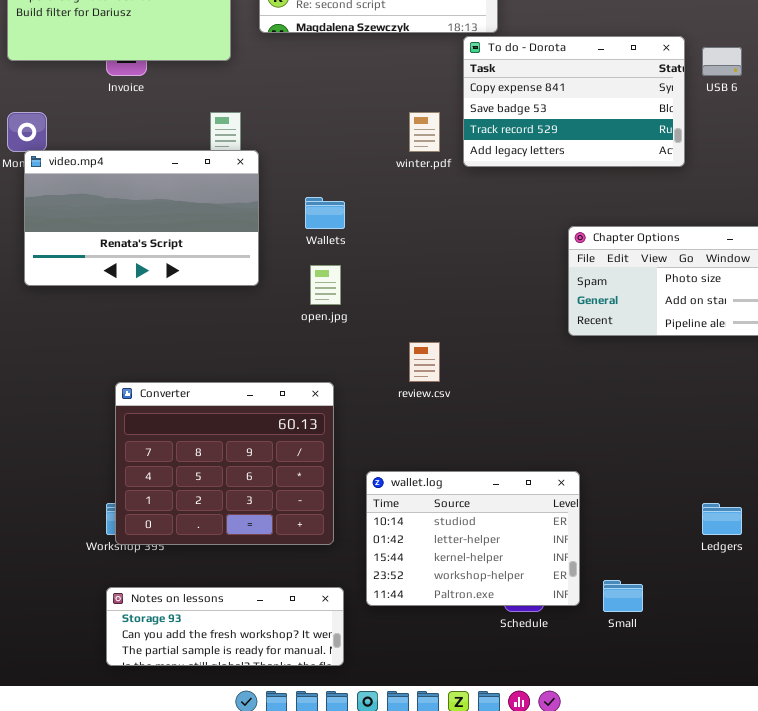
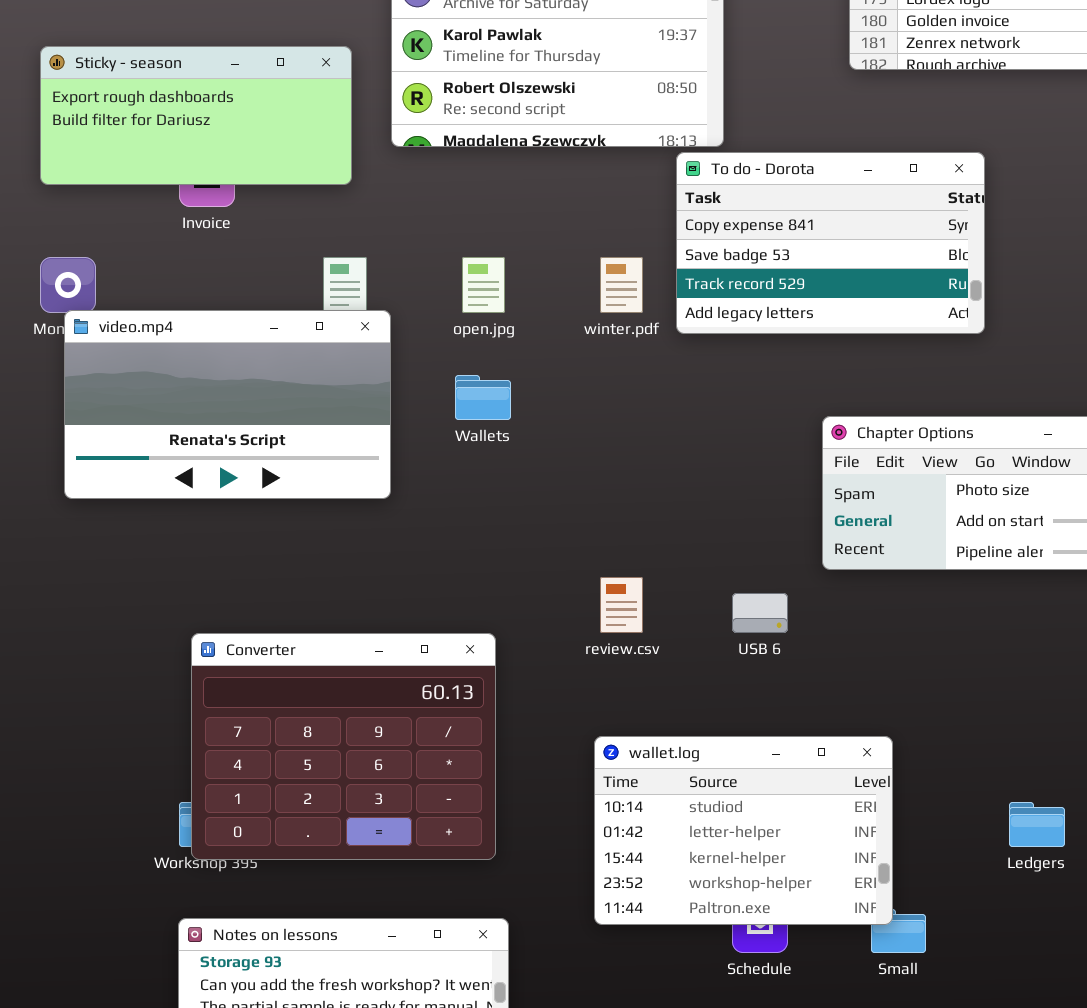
USB 6: [702,47,742,76] -> [732,593,788,633], moved
open.jpg: [310,265,341,305] -> [462,257,505,313], moved
wallet.log: [366,471,580,606] -> [594,736,893,925], moved

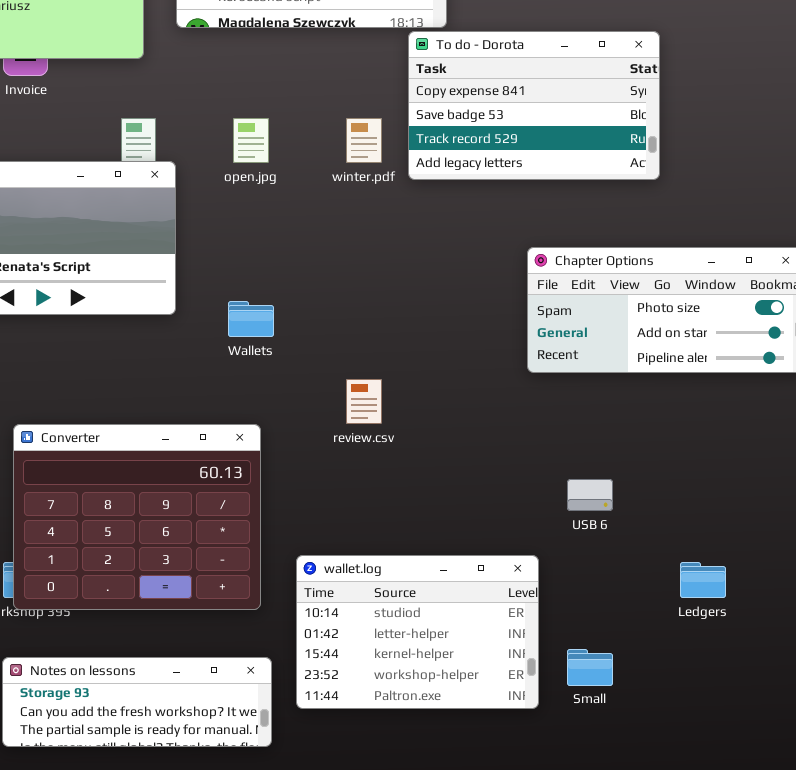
Wallets: [455,375,511,420] -> [228,301,274,337], moved
USB 6: [732,593,788,633] -> [567,479,613,511], moved
wallet.log: [594,736,893,925] -> [296,555,539,709], moved

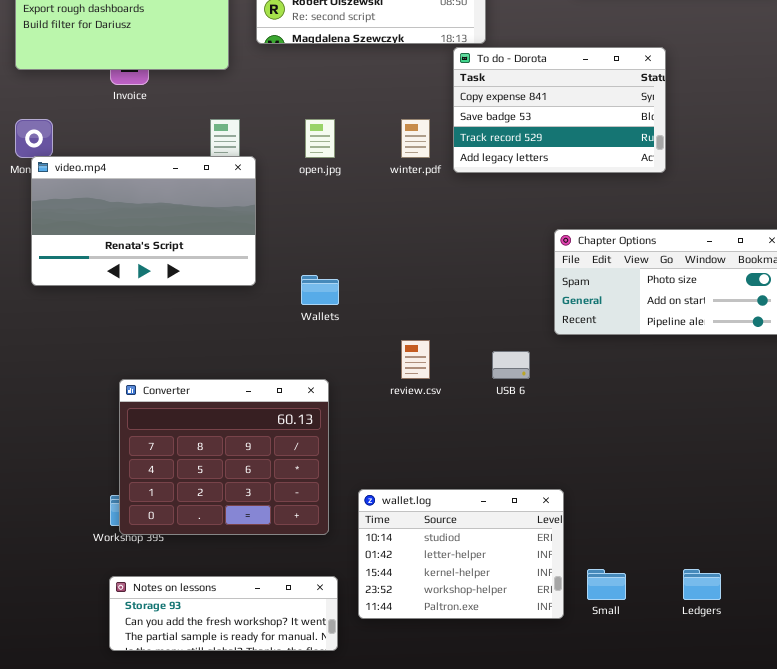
USB 6: [567,479,613,511] -> [492,351,530,379], moved
Ledgers: [680,562,726,598] -> [683,569,721,600], moved

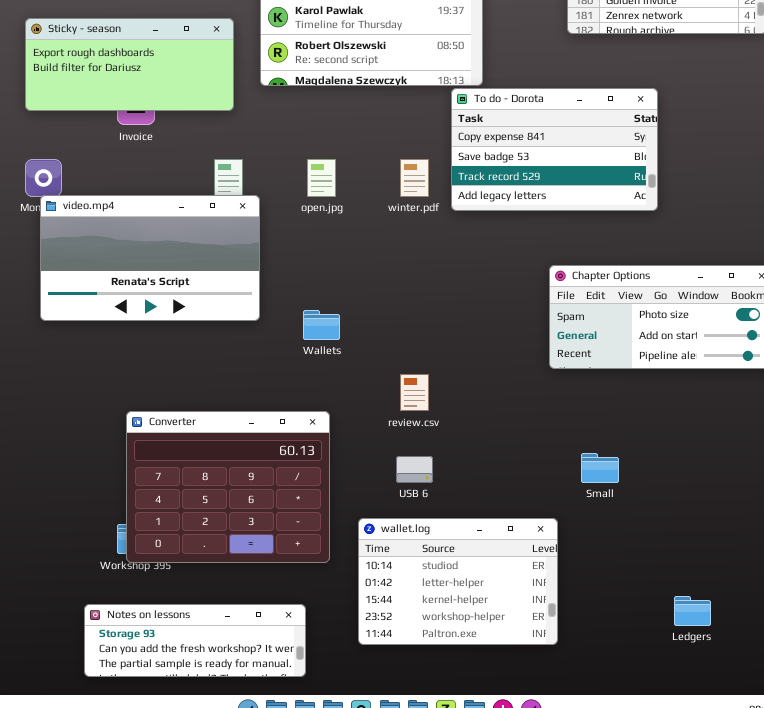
USB 6: [492,351,530,379] -> [396,456,433,483], moved
Small: [587,569,626,600] -> [581,453,619,483], moved
Notes on lessons: [109,576,338,651] -> [84,604,306,677], moved

